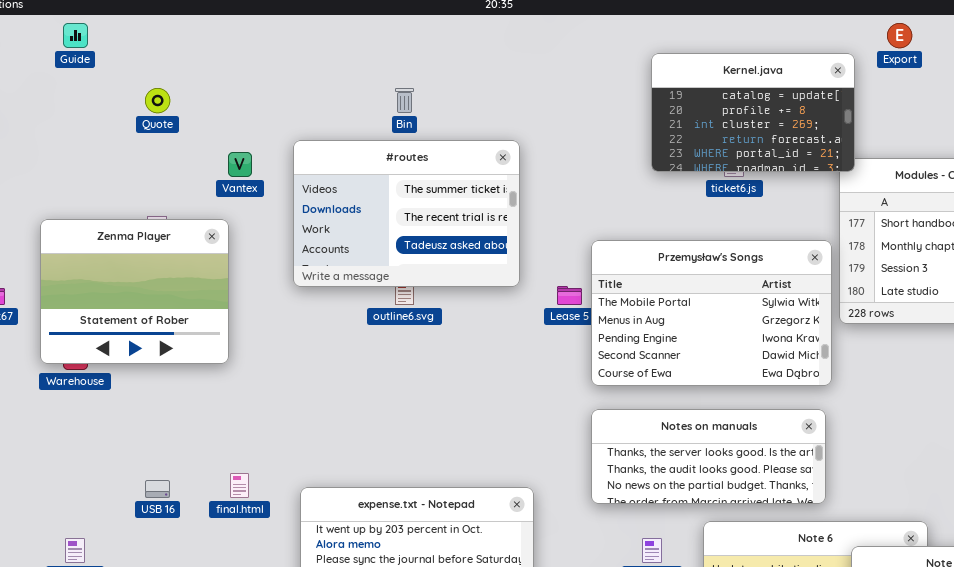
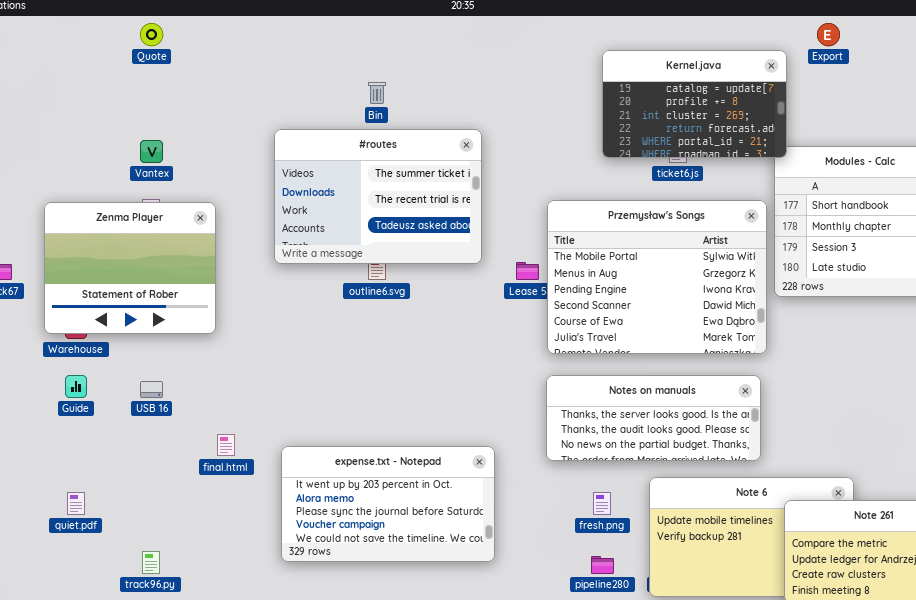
Guide: [63,23,88,48] -> [65,375,87,398], moved
Quote: [145,88,170,113] -> [140,23,163,46], moved
Vantex: [228,152,252,177] -> [140,140,163,163], moved
Przemysław's Songs: [591,240,832,386] -> [547,200,767,354], resized
USB 16: [145,480,170,498] -> [140,381,163,398], moved

